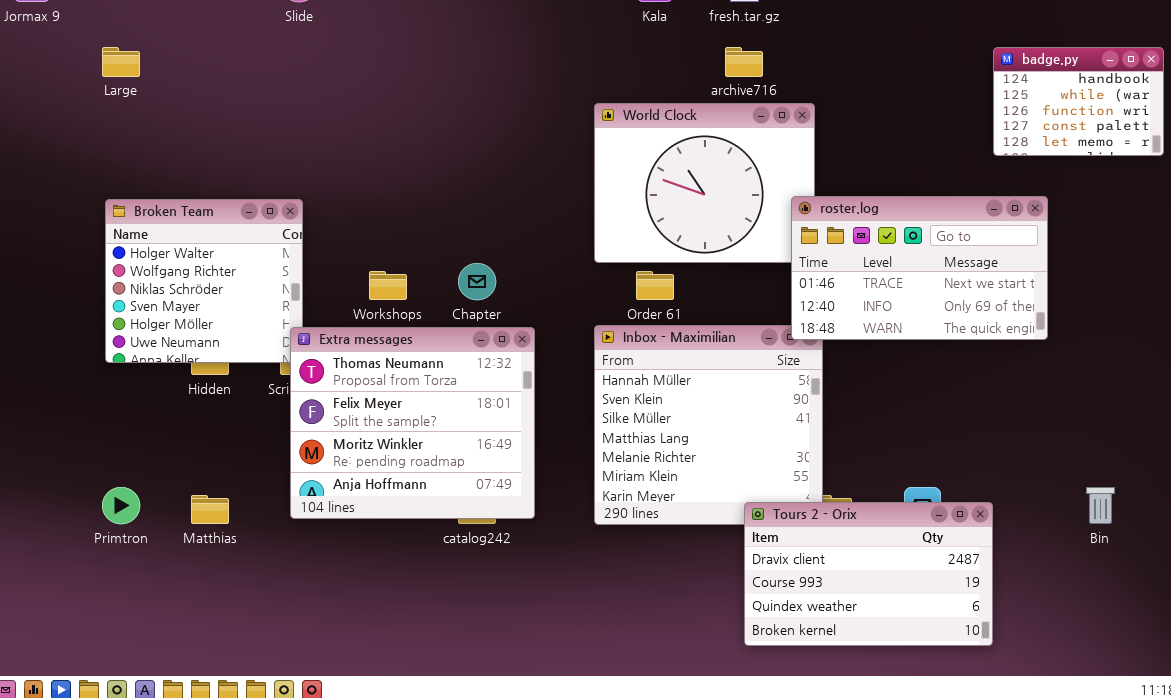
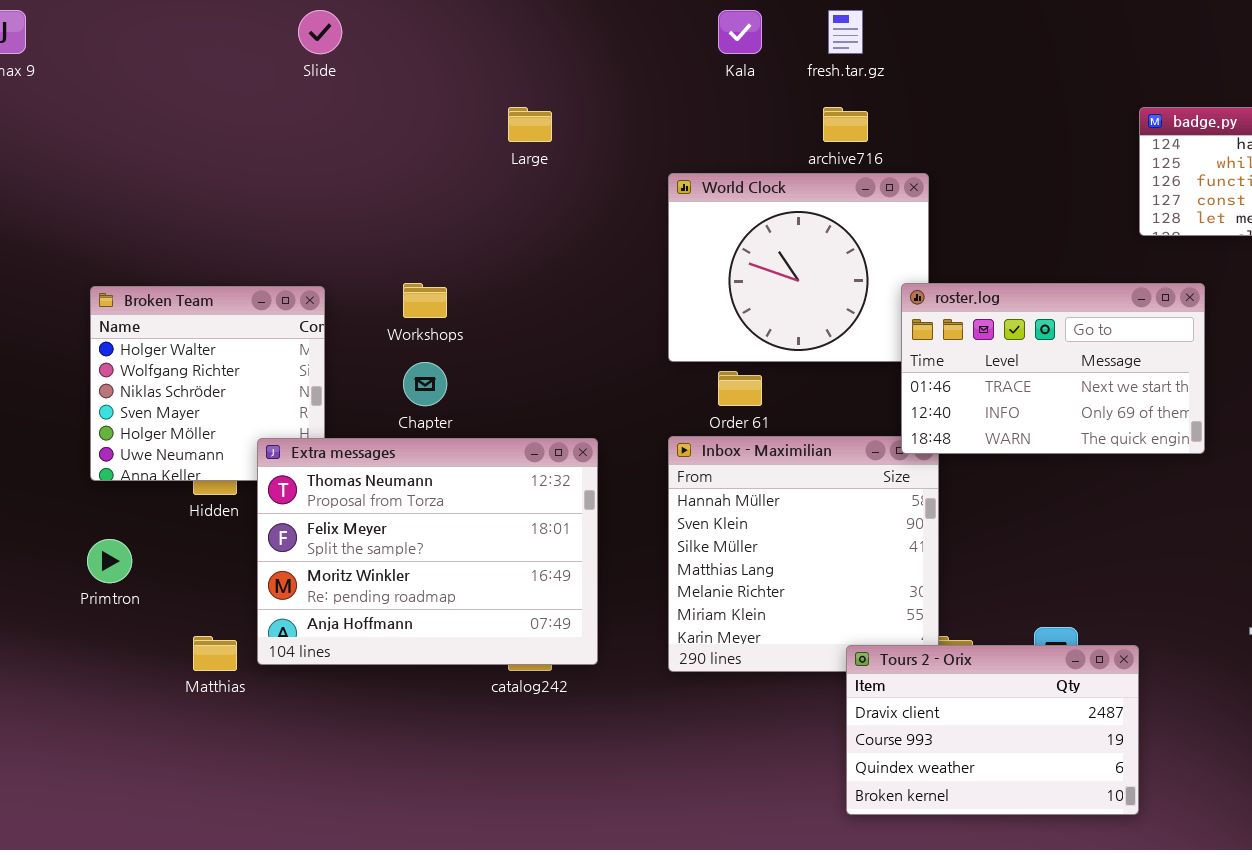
Large: [102,47,140,77] -> [508,107,552,142], moved
Chapter: [458,263,496,300] -> [403,362,447,406], moved
Workshops: [369,271,407,300] -> [403,283,447,318], moved
Extra messages: [290,327,535,519] -> [257,438,598,665], resized
Primtron: [102,487,140,524] -> [87,539,132,583], moved

